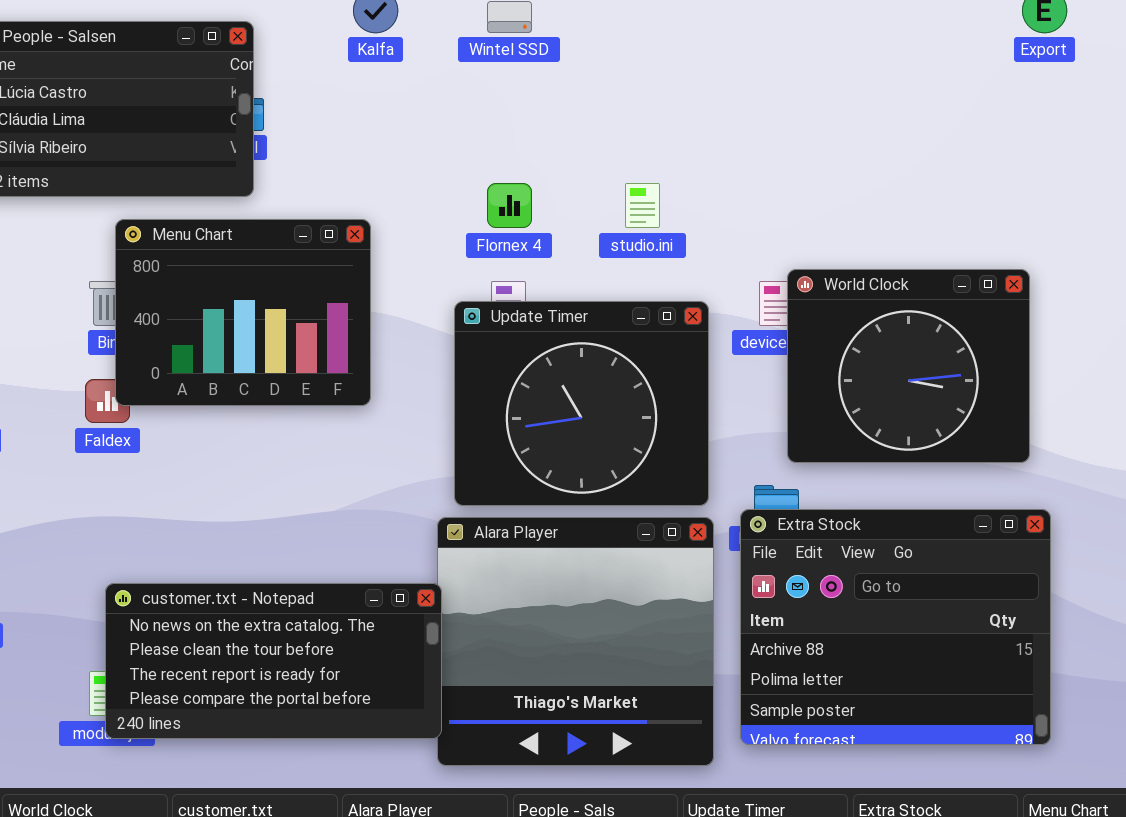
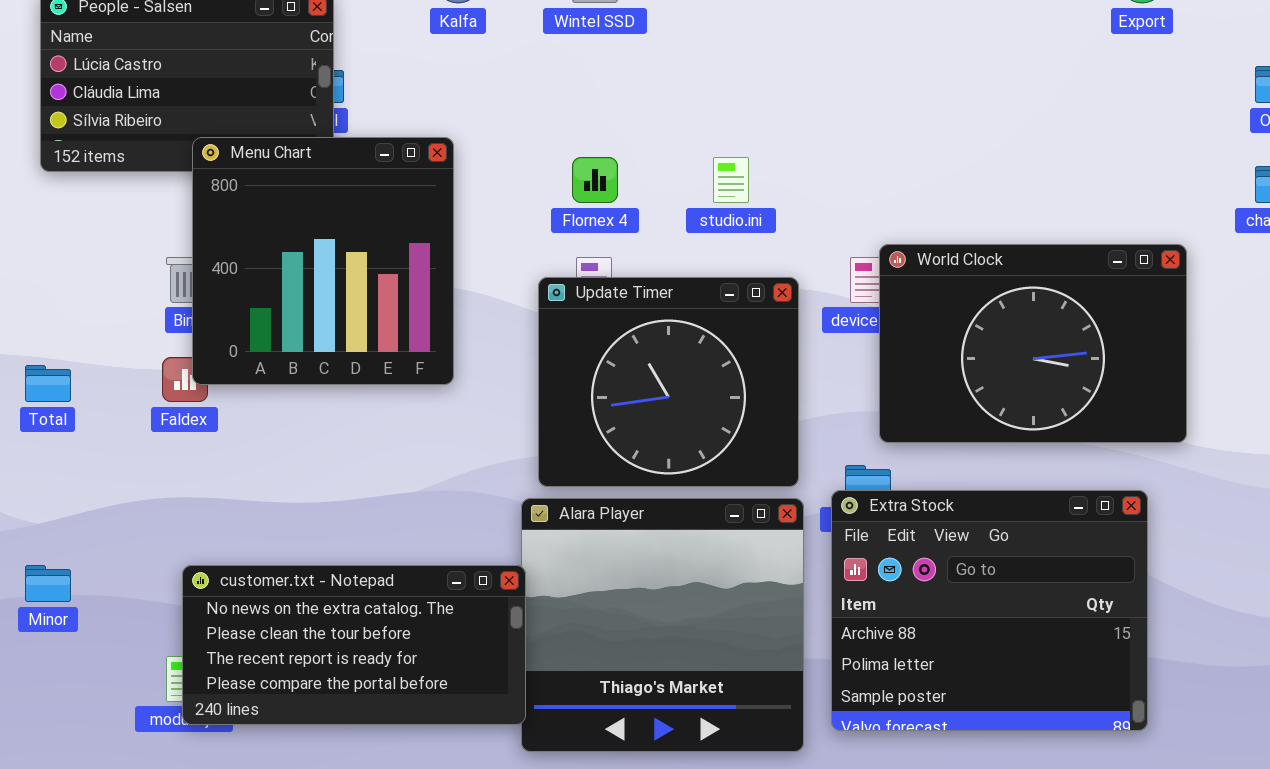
Menu Chart: [115,219,371,406] -> [192,137,454,385], resized
World Clock: [787,269,1030,463] -> [879,244,1187,443], resized

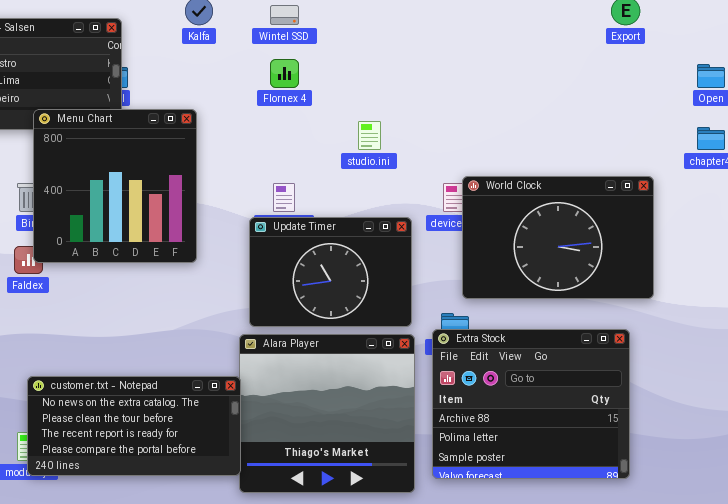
Flornex 4: [572,157,618,203] -> [270,59,299,88], moved
Update Timer: [538,277,799,487] -> [249,217,412,327], resized

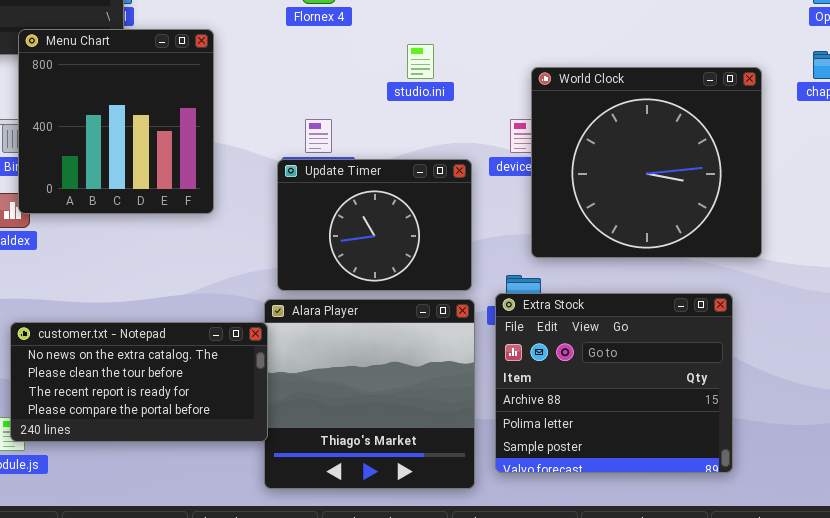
World Clock: [462,176,654,299] -> [531,67,762,258], resized
customer.txt - Notepad: [27,376,241,476] -> [10,322,268,442], moved

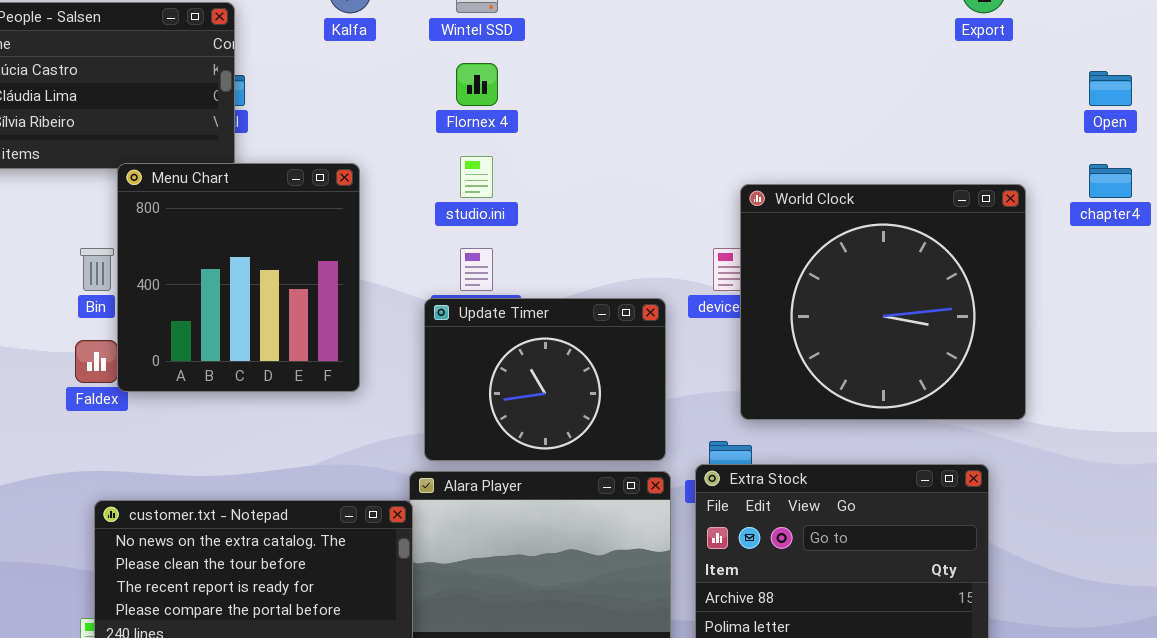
Menu Chart: [18,29,214,214] -> [117,163,360,392], moved
studio.ini: [407,44,434,79] -> [460,156,493,198], moved

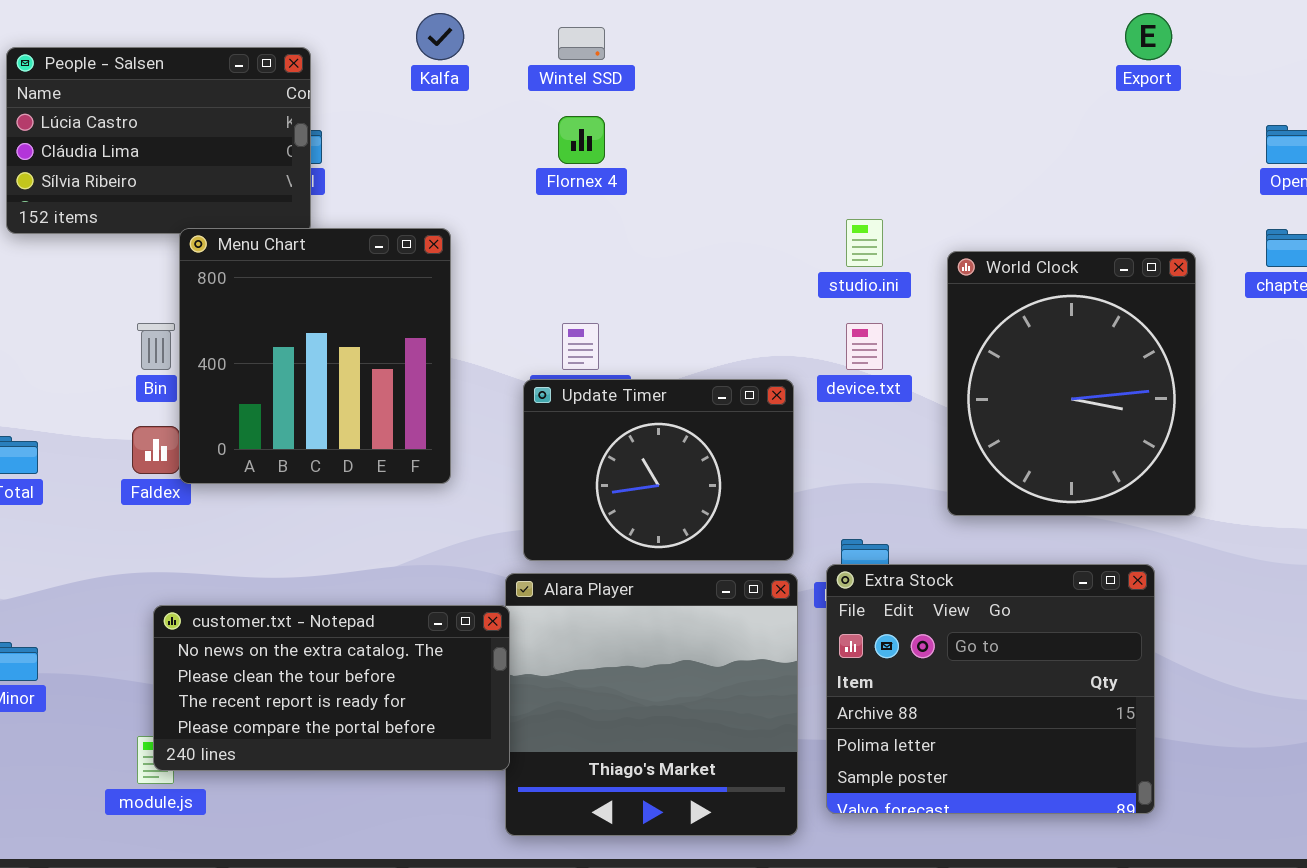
studio.ini: [460,156,493,198] -> [846,219,883,267], moved
World Clock: [740,184,1026,420] -> [947,251,1196,516], resized

